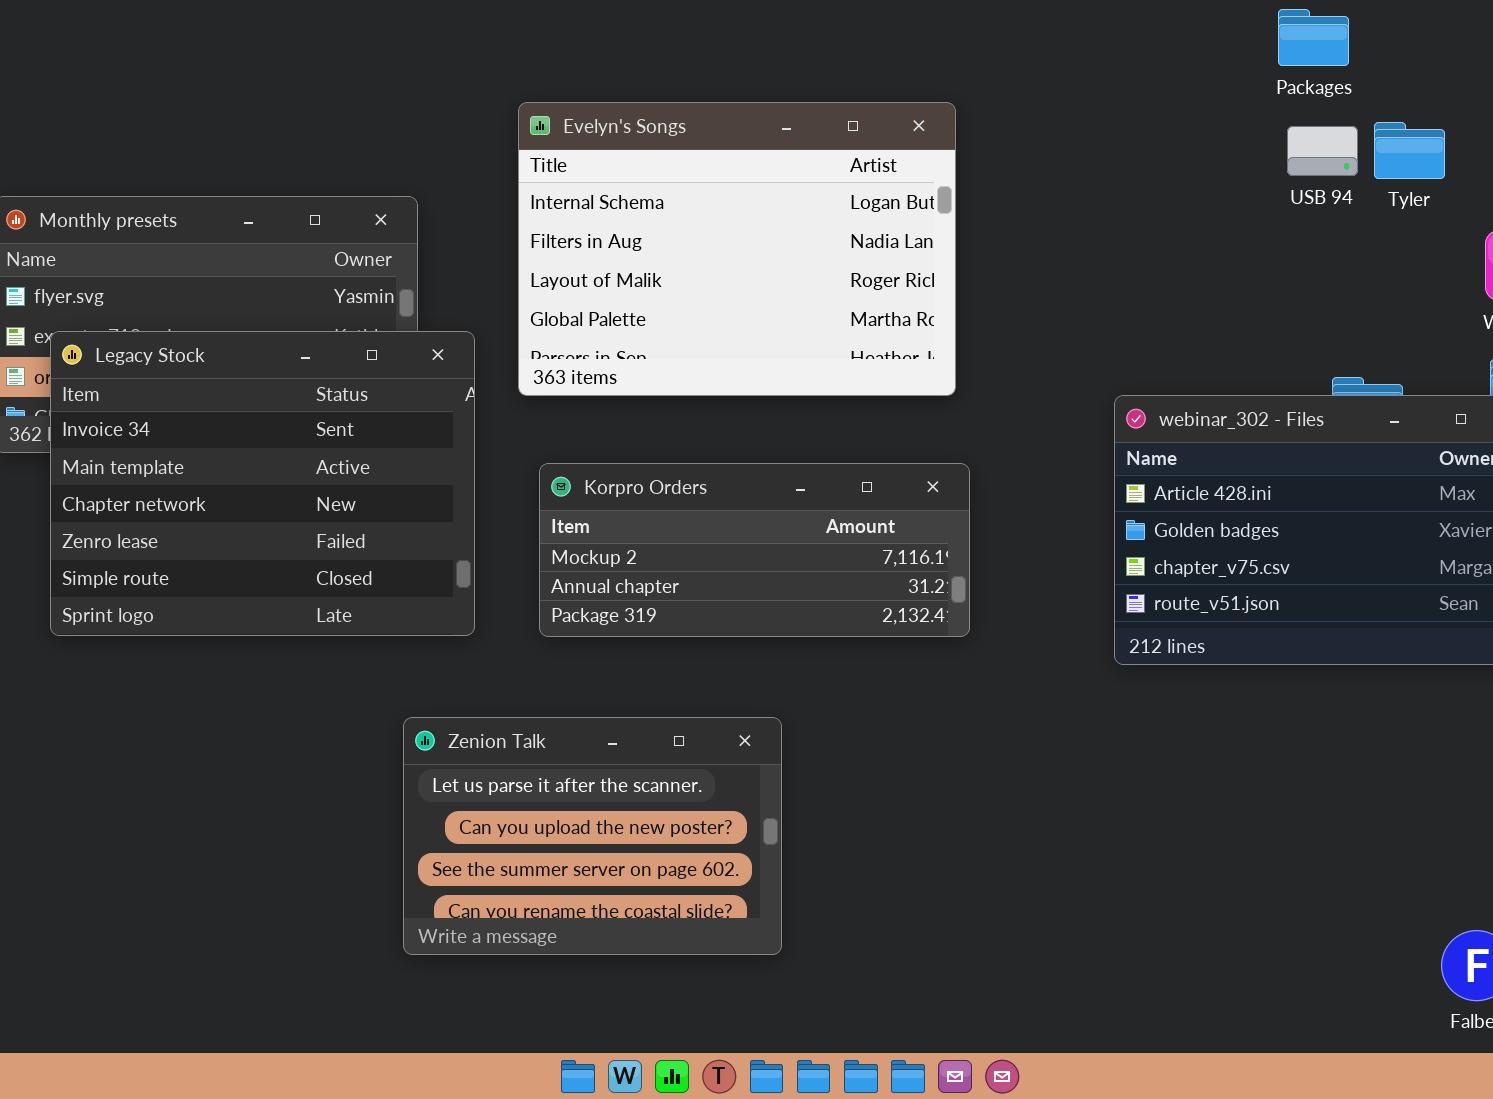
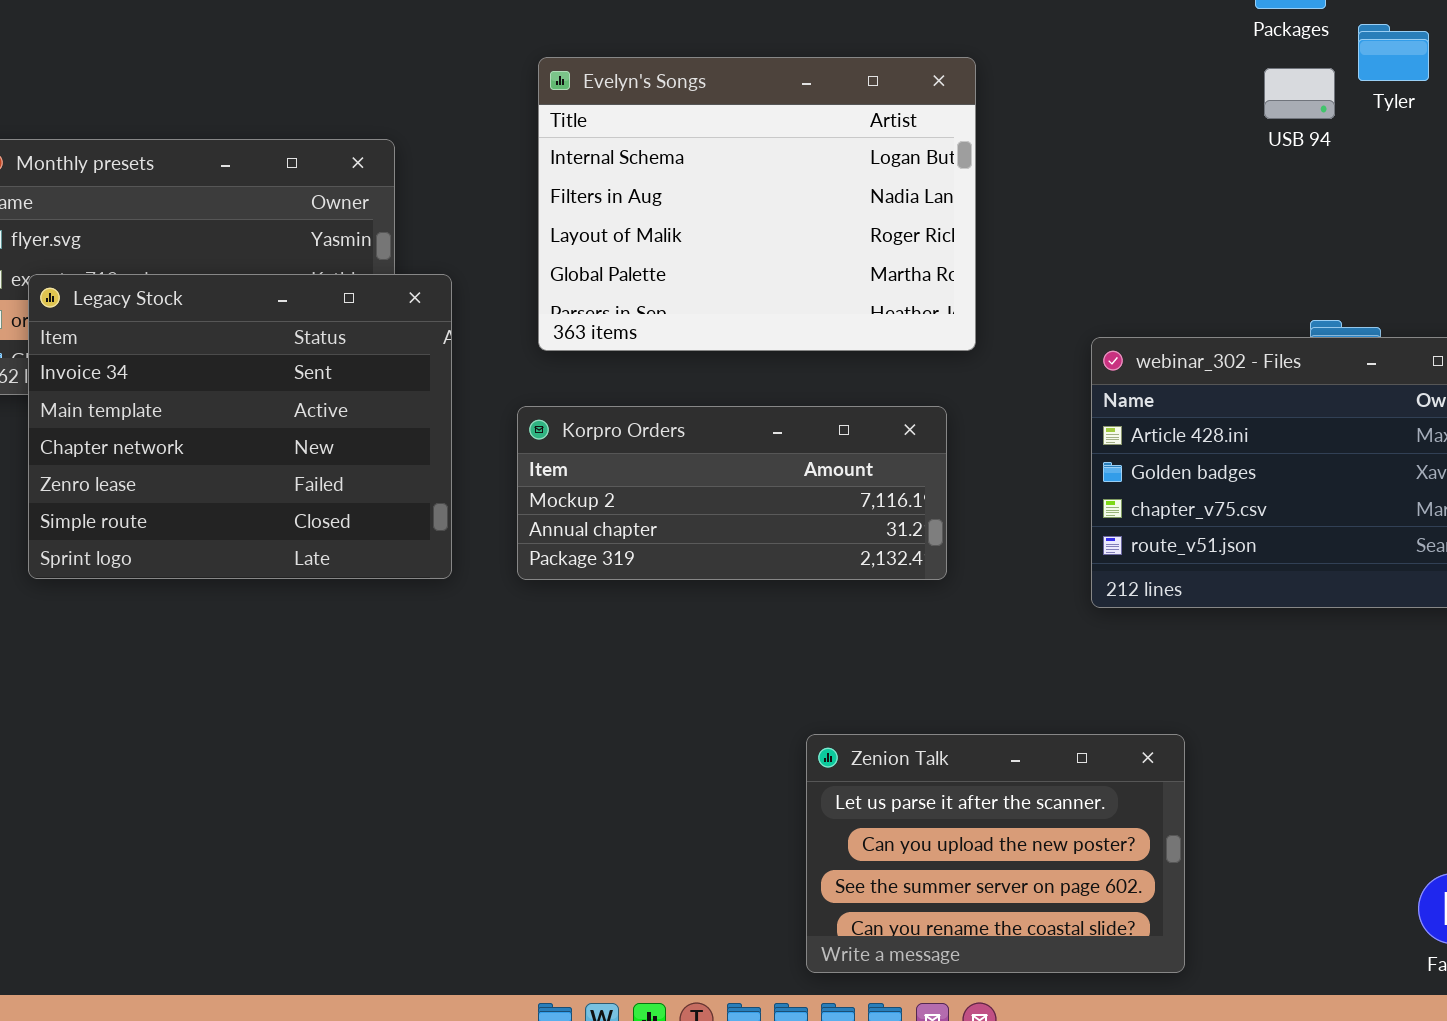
Evelyn's Songs: [518,102,956,396] -> [538,57,976,351], moved
Tyler: [1374,122,1445,179] -> [1358,24,1429,81], moved
Zenion Talk: [403,717,782,955] -> [806,734,1185,973], moved

